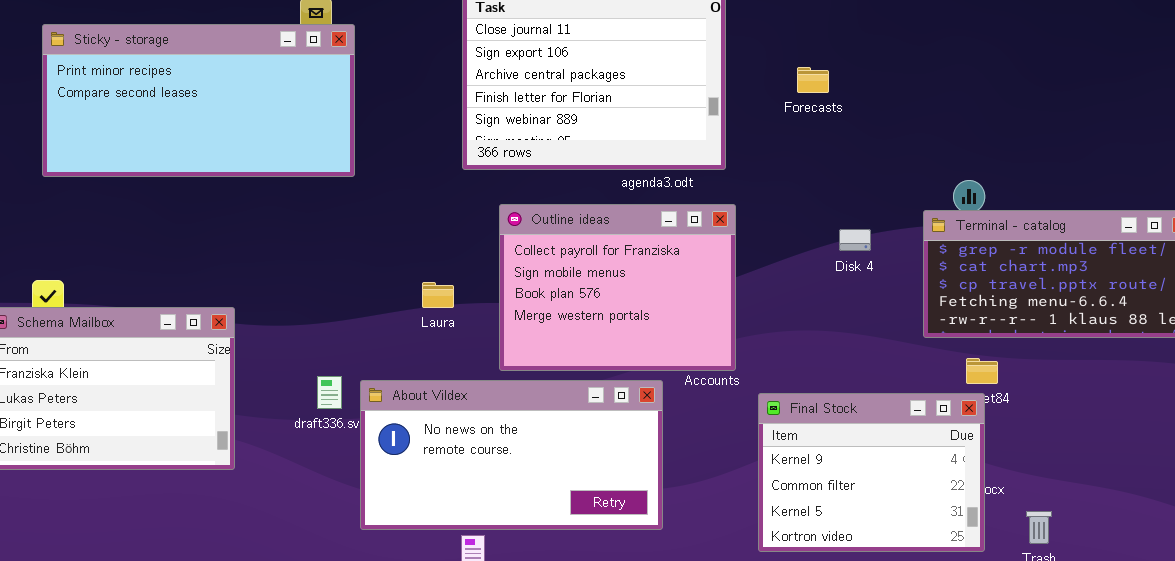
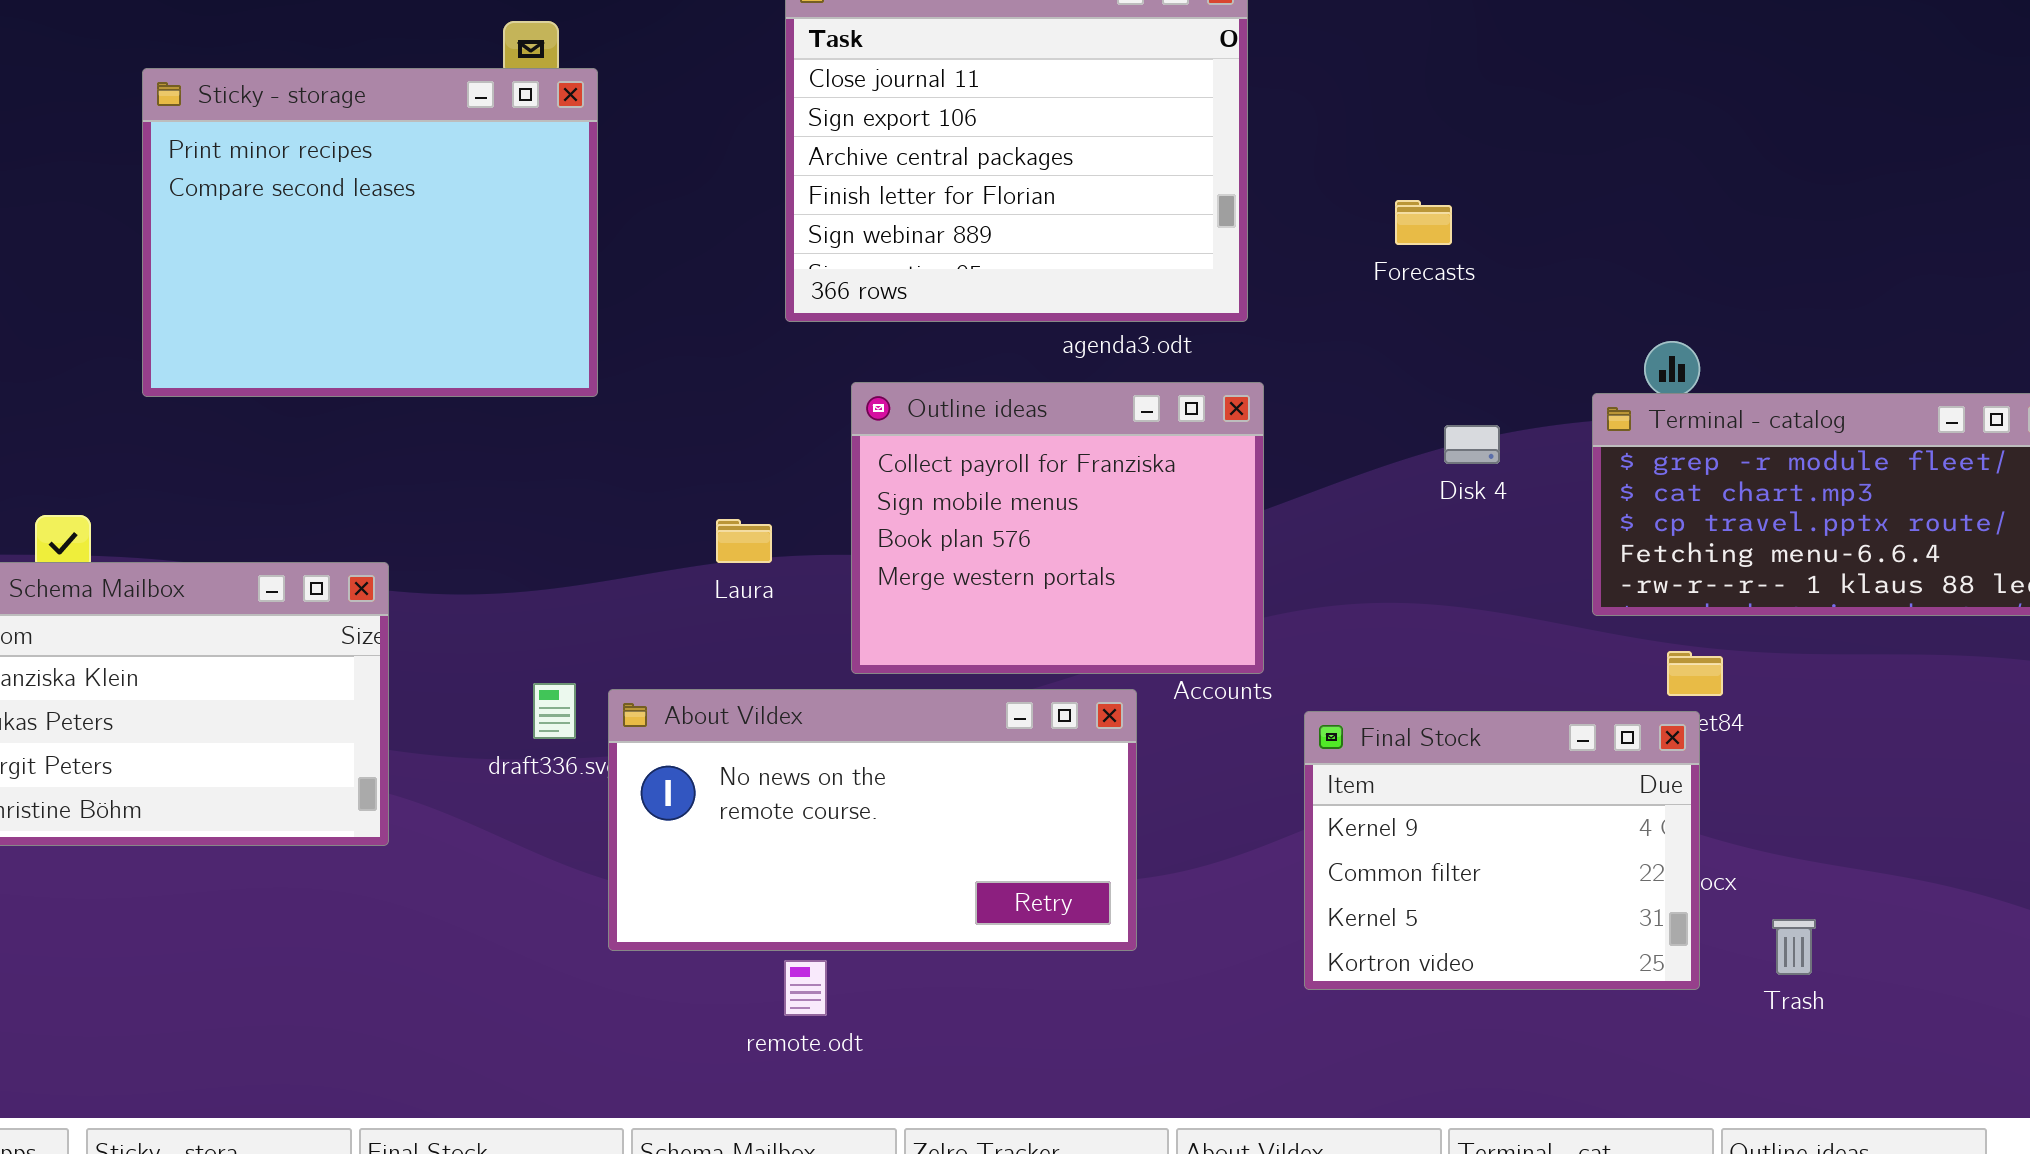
Sticky - storage: [42,24,355,177] -> [142,68,598,397], resized
Forecasts: [797,67,829,93] -> [1395,200,1452,245], moved

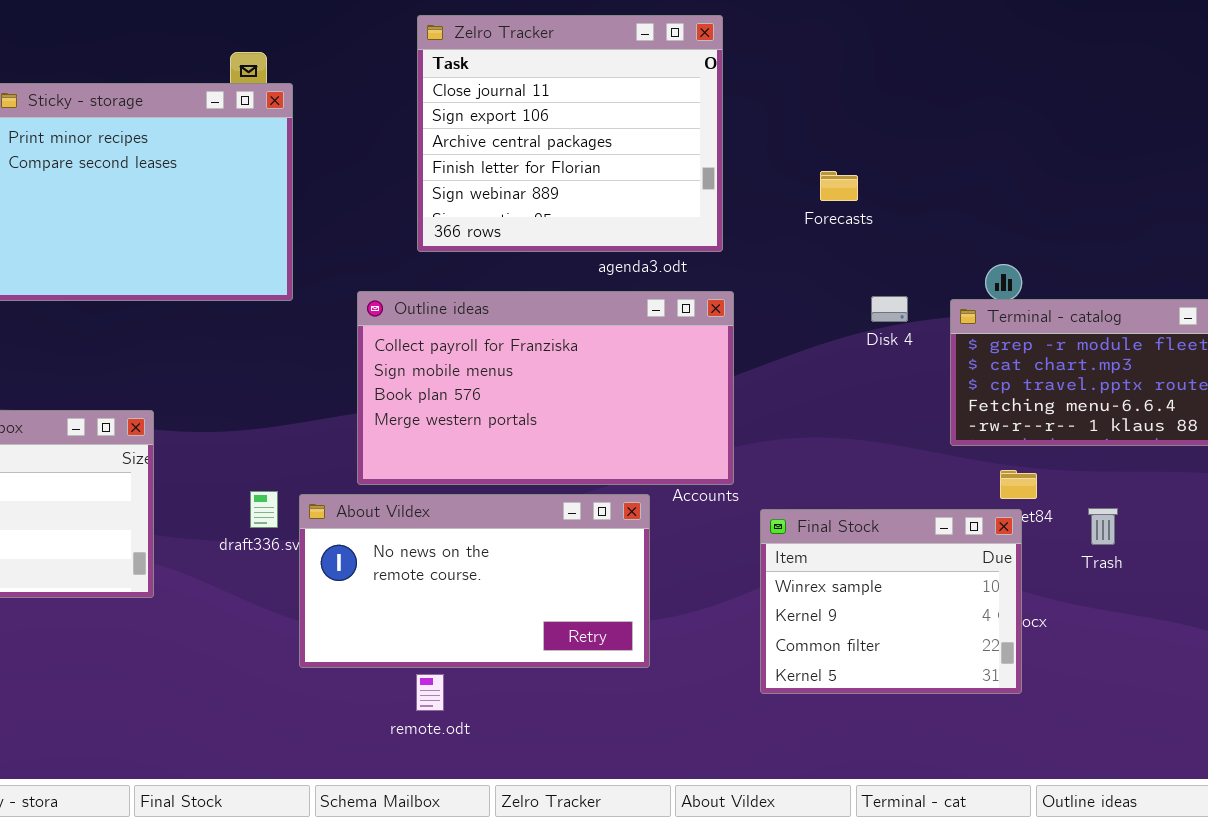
Outline ideas: [851,382,1264,674] -> [357,291,734,485], resized
Disk 4: [1444,425,1500,464] -> [871,296,908,322], moved
Final Stock: [1304,711,1700,990] -> [760,509,1022,694], scrolled up 1 row
Trash: [1772,919,1816,975] -> [1088,508,1118,545], moved

